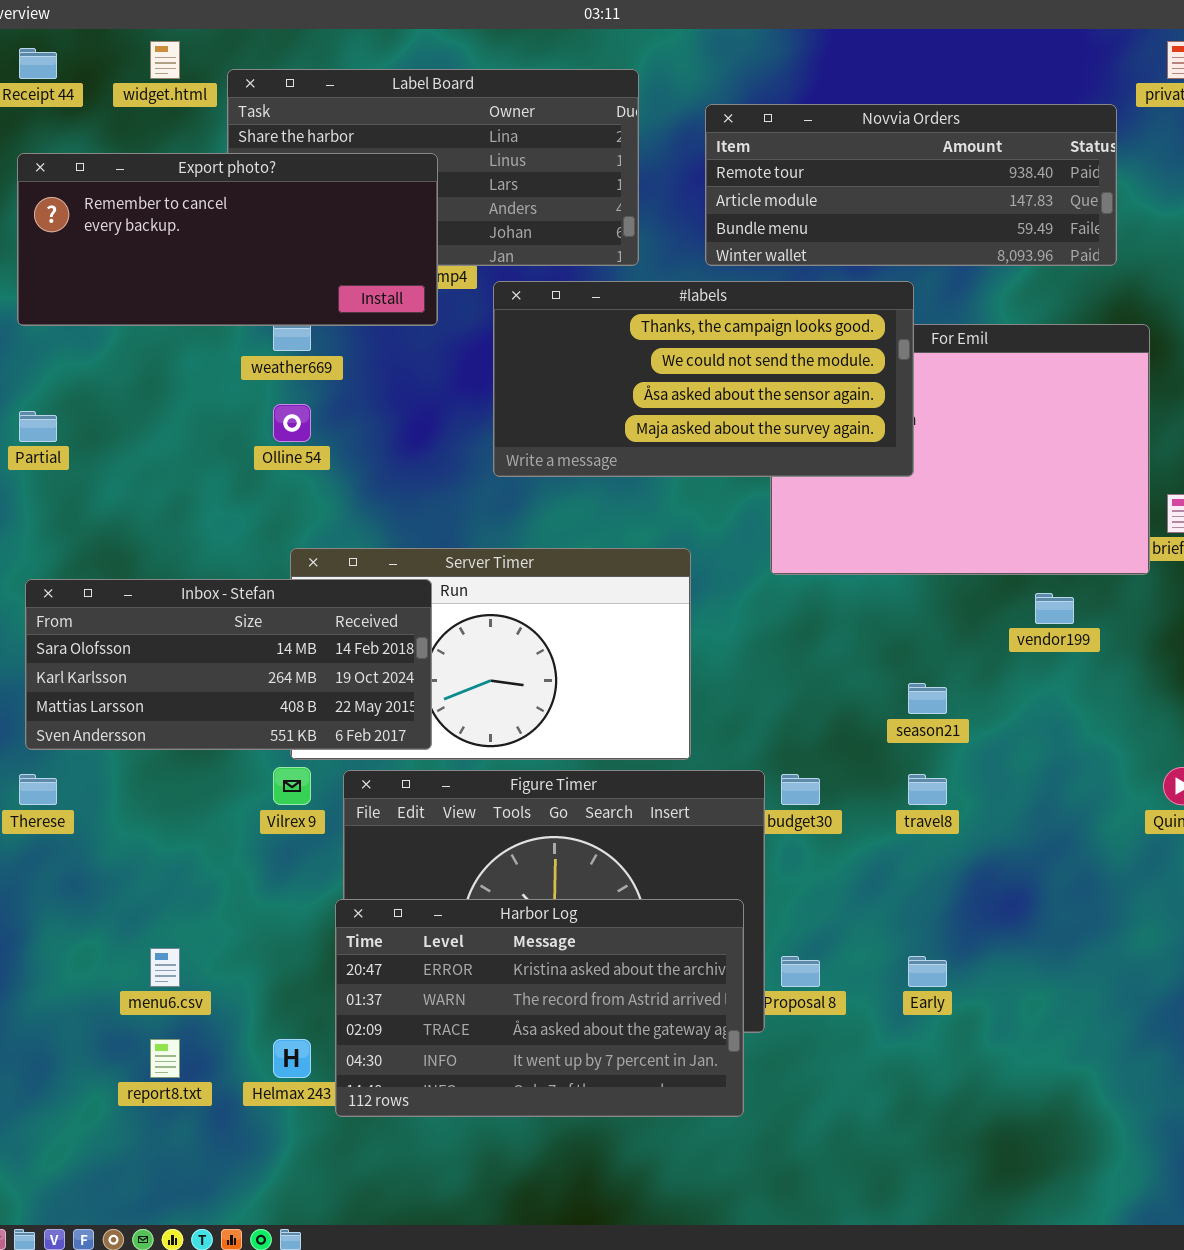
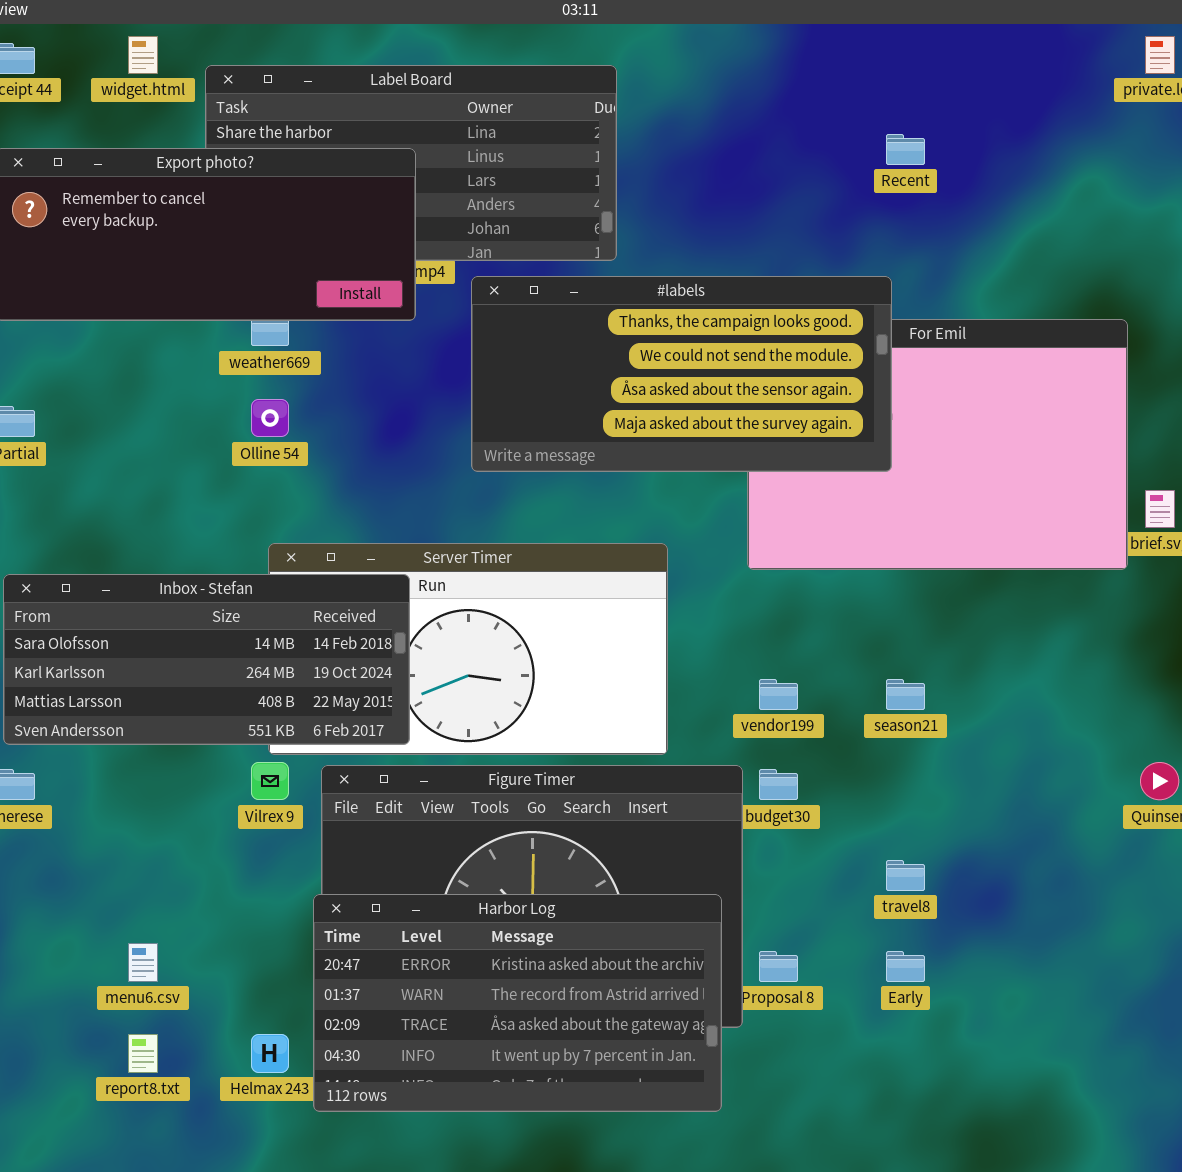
Novvia Orders: [705,104,1117,266] -> none, closed
vendor199: [1035,593,1074,624] -> [759,679,798,710], moved
travel8: [908,774,947,805] -> [886,860,925,891], moved

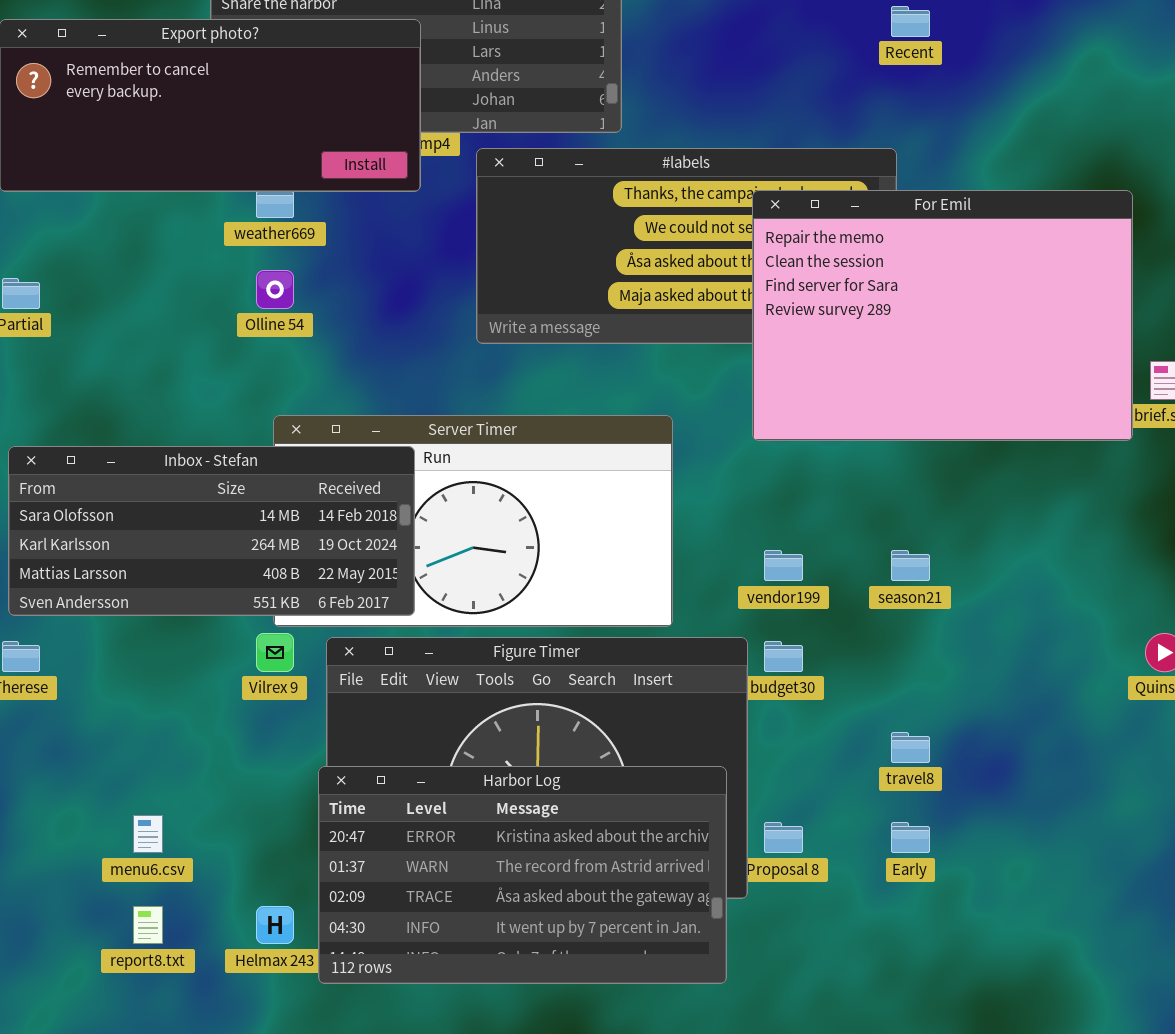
For Emil: [747,319,1128,570] -> [752,190,1133,441], raised

